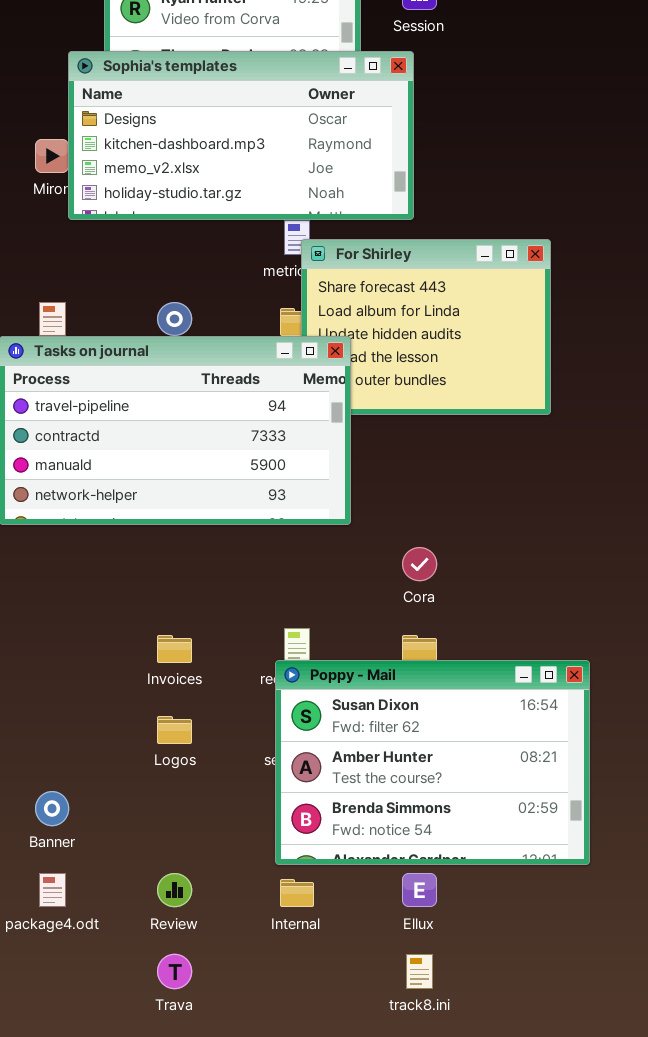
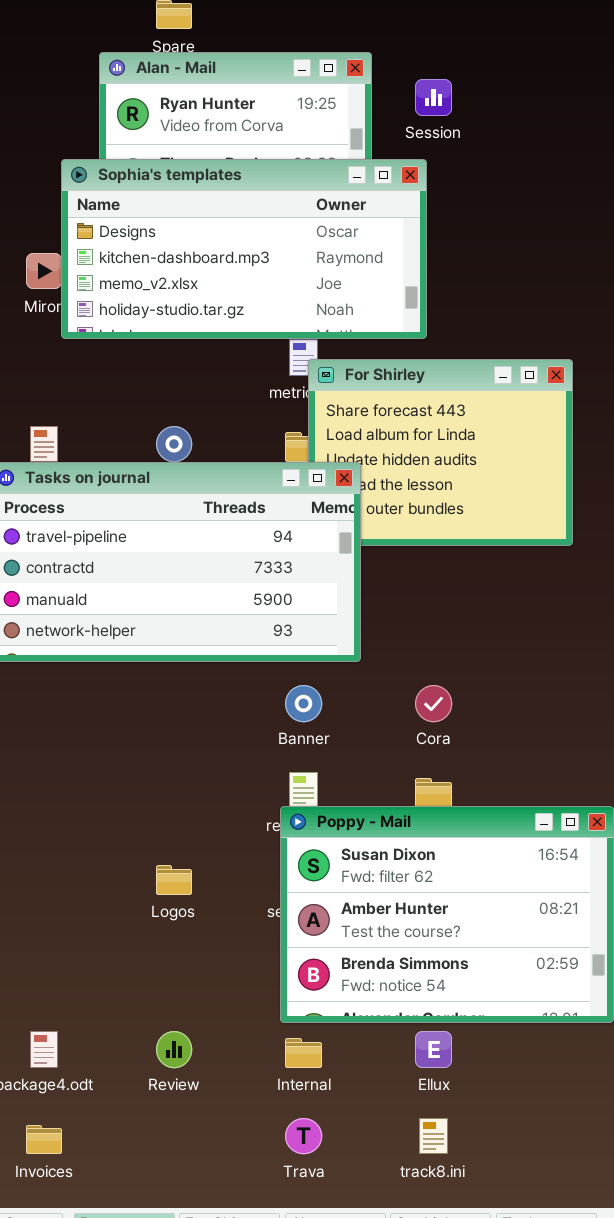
Invoices: [157,635,192,663] -> [26,1125,62,1154], moved
Banner: [35,791,69,826] -> [285,685,322,722], moved
Trava: [157,954,192,989] -> [285,1118,322,1154], moved

